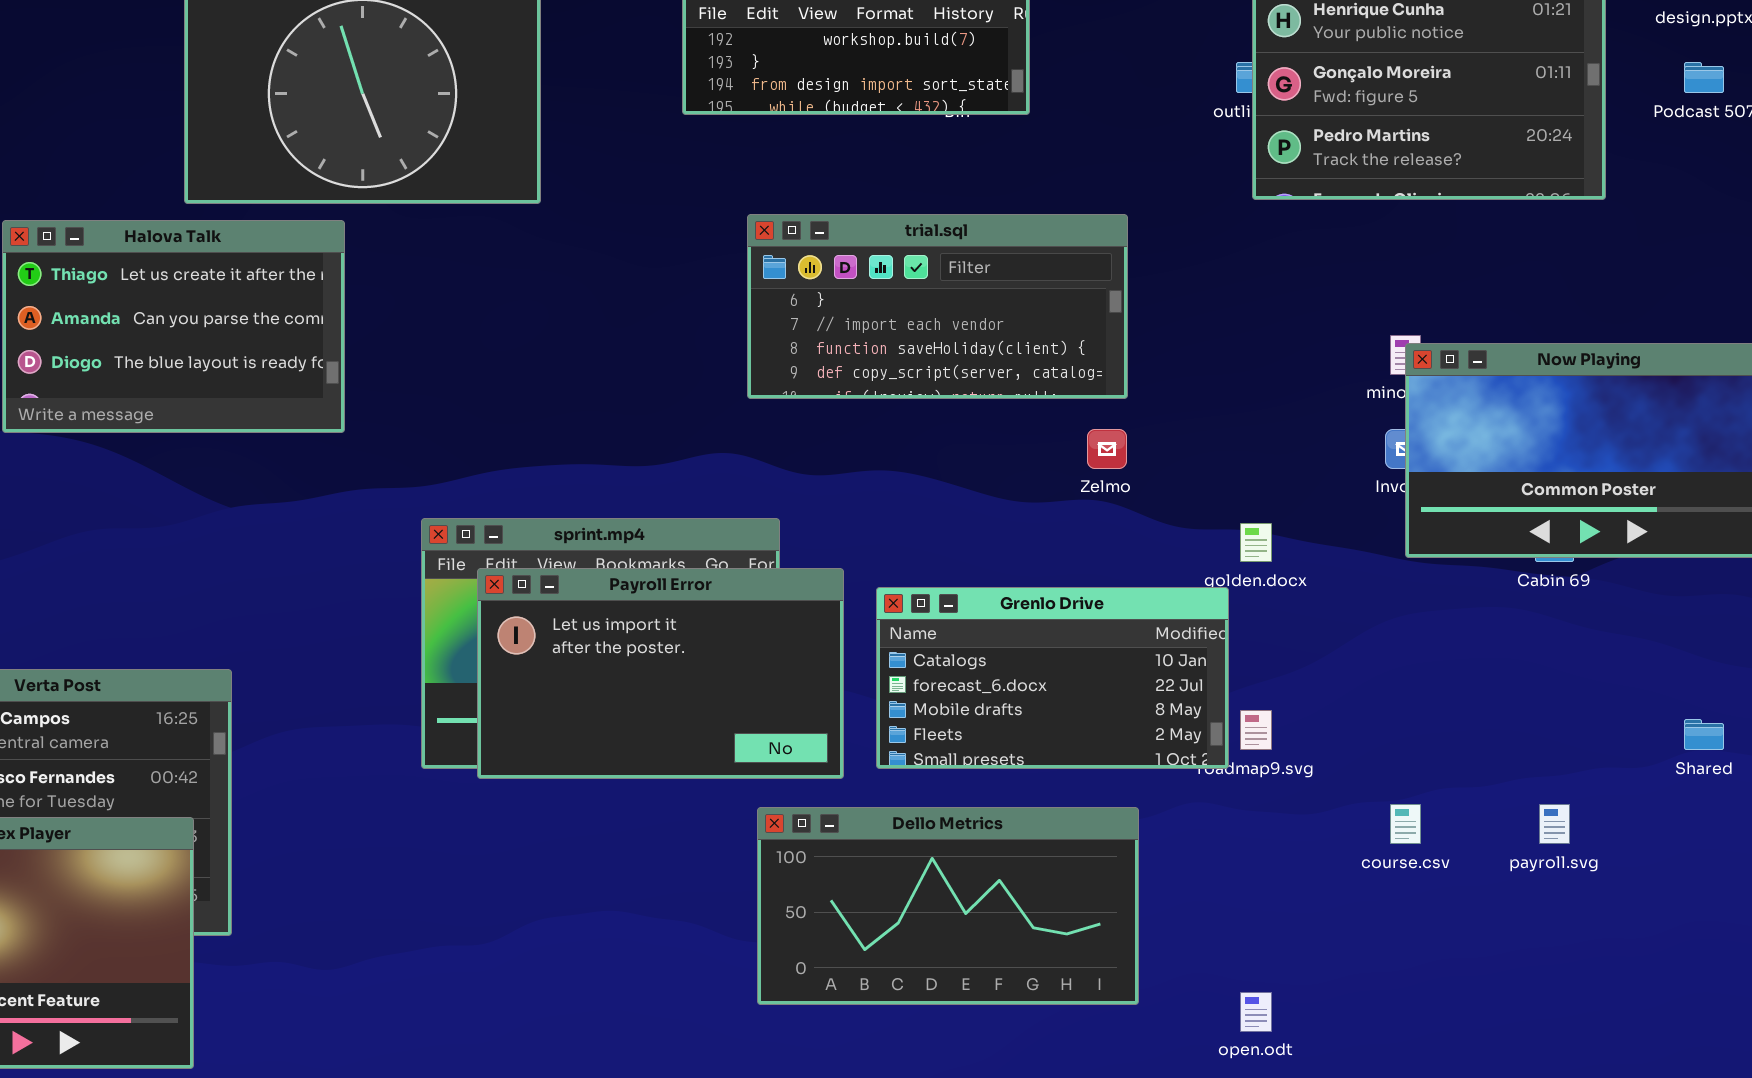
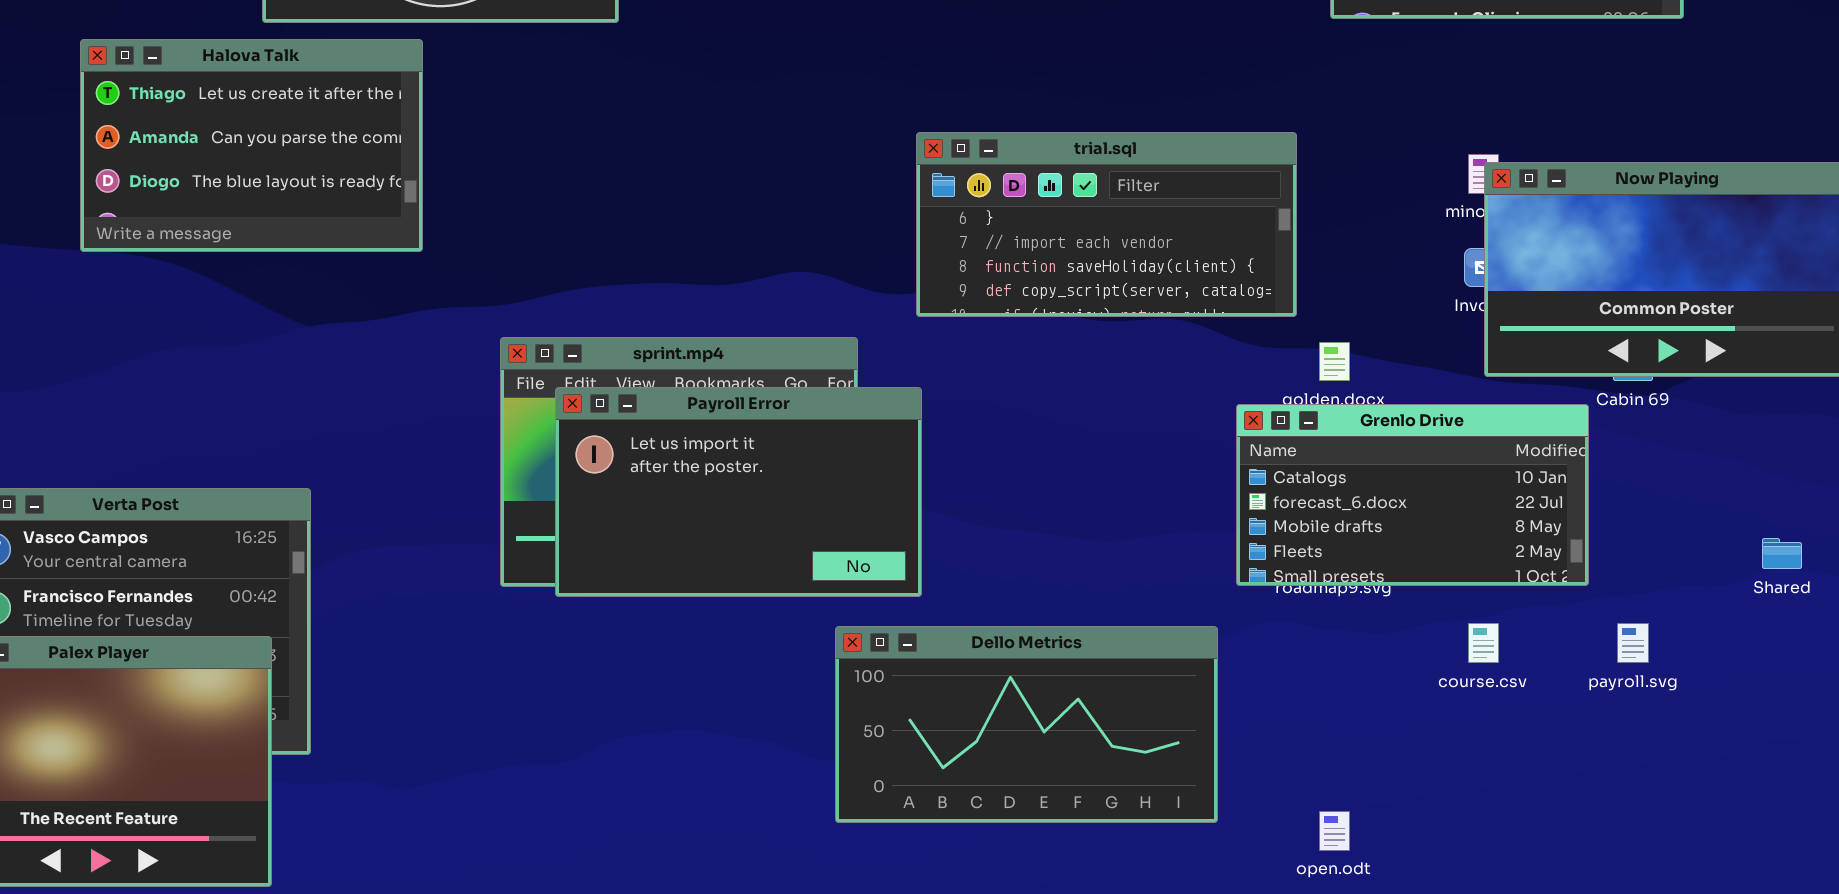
trial.sql: [747,214,1128,399] -> [916,132,1297,317], moved
Grenlo Drive: [876,587,1229,769] -> [1236,404,1589,586], moved

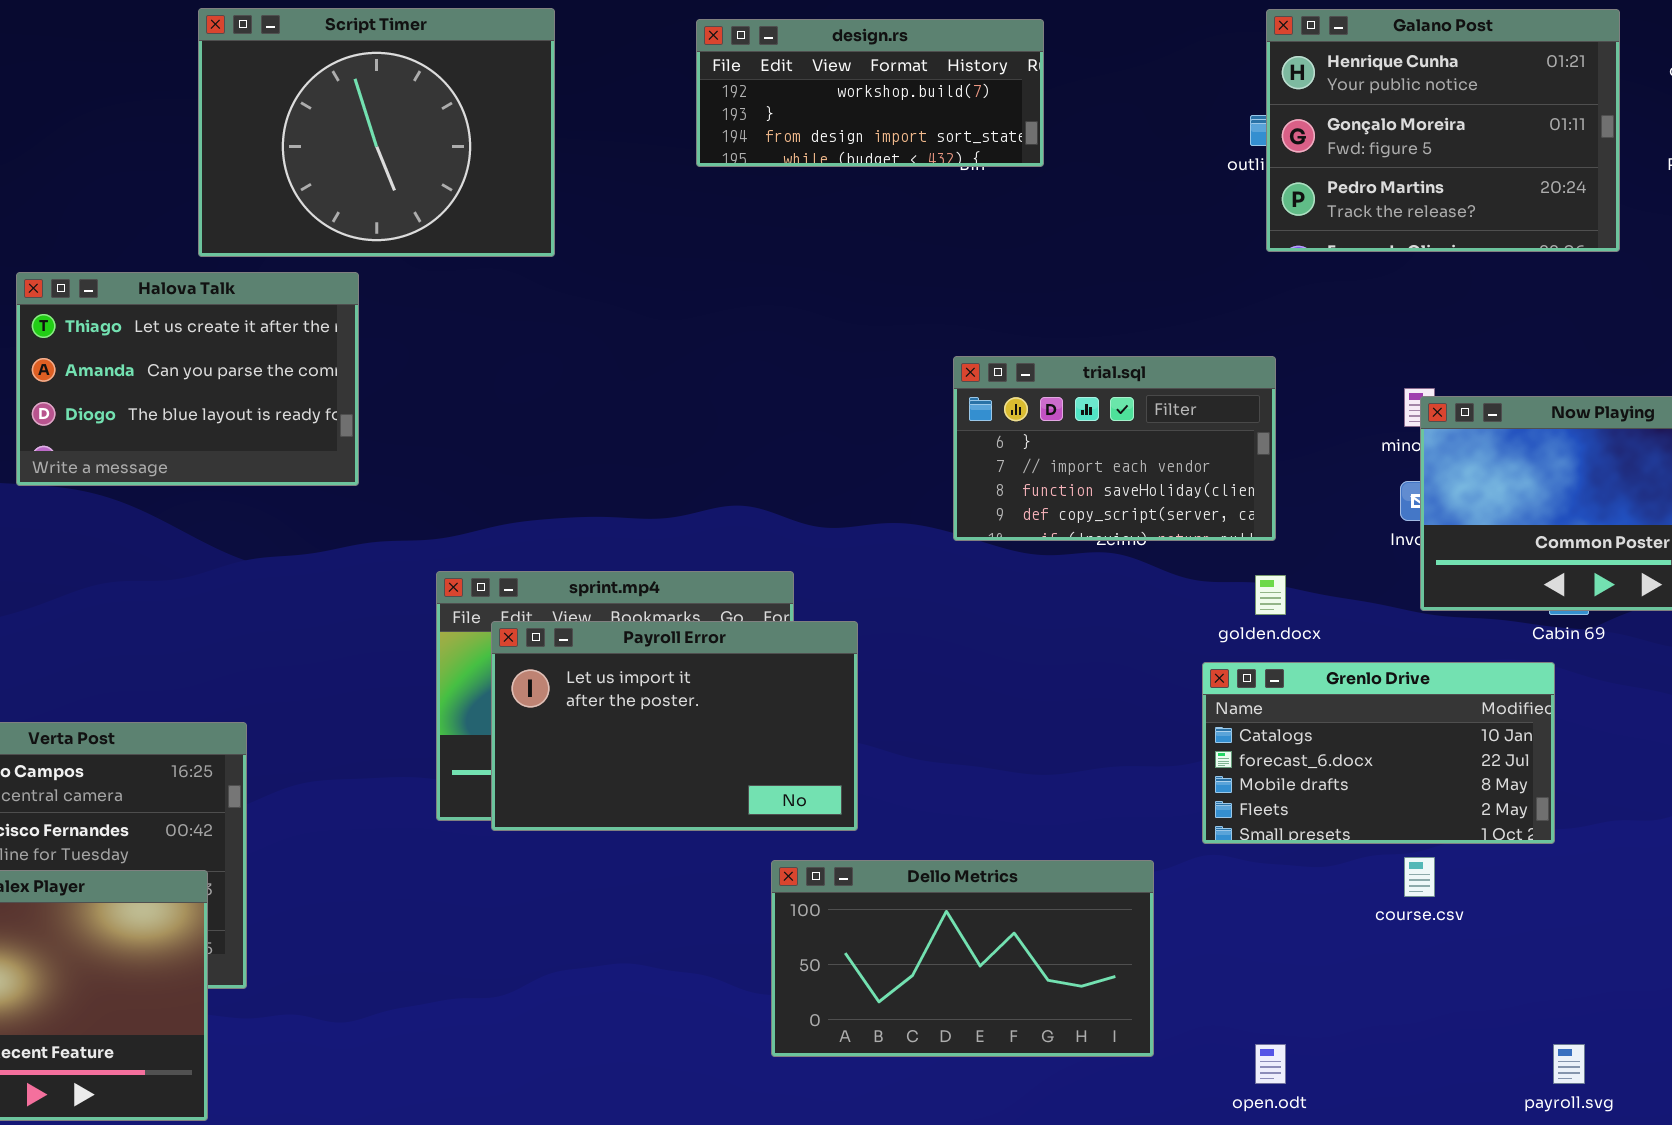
trial.sql: [916,132,1297,317] -> [953,356,1276,541], moved, resized
Grenlo Drive: [1236,404,1589,586] -> [1202,662,1555,844], moved
payroll.svg: [1617,623,1649,663] -> [1553,1044,1585,1084], moved

